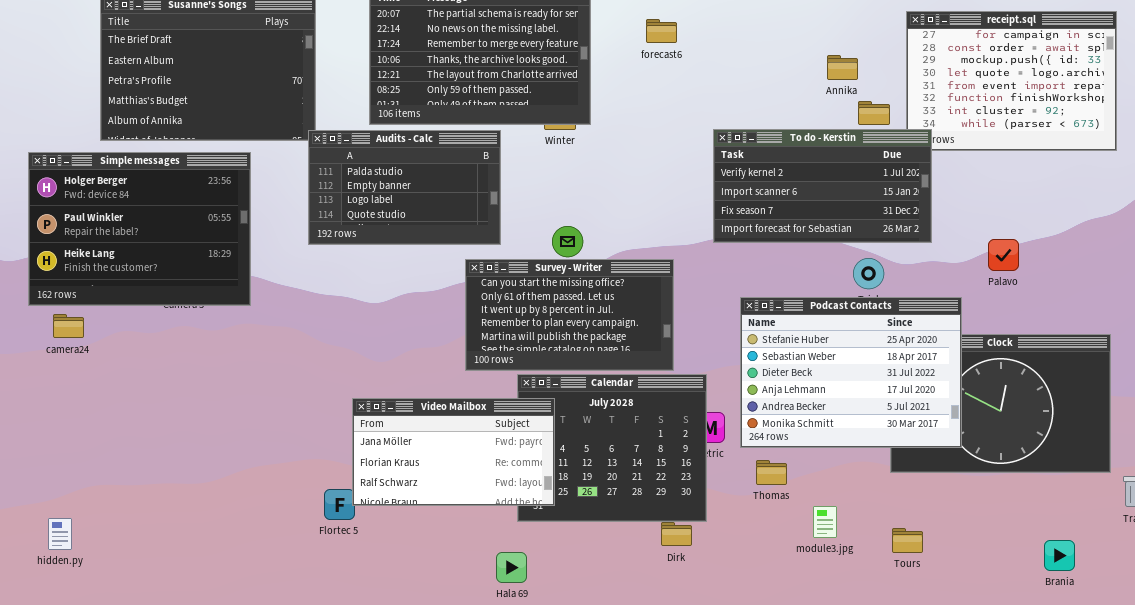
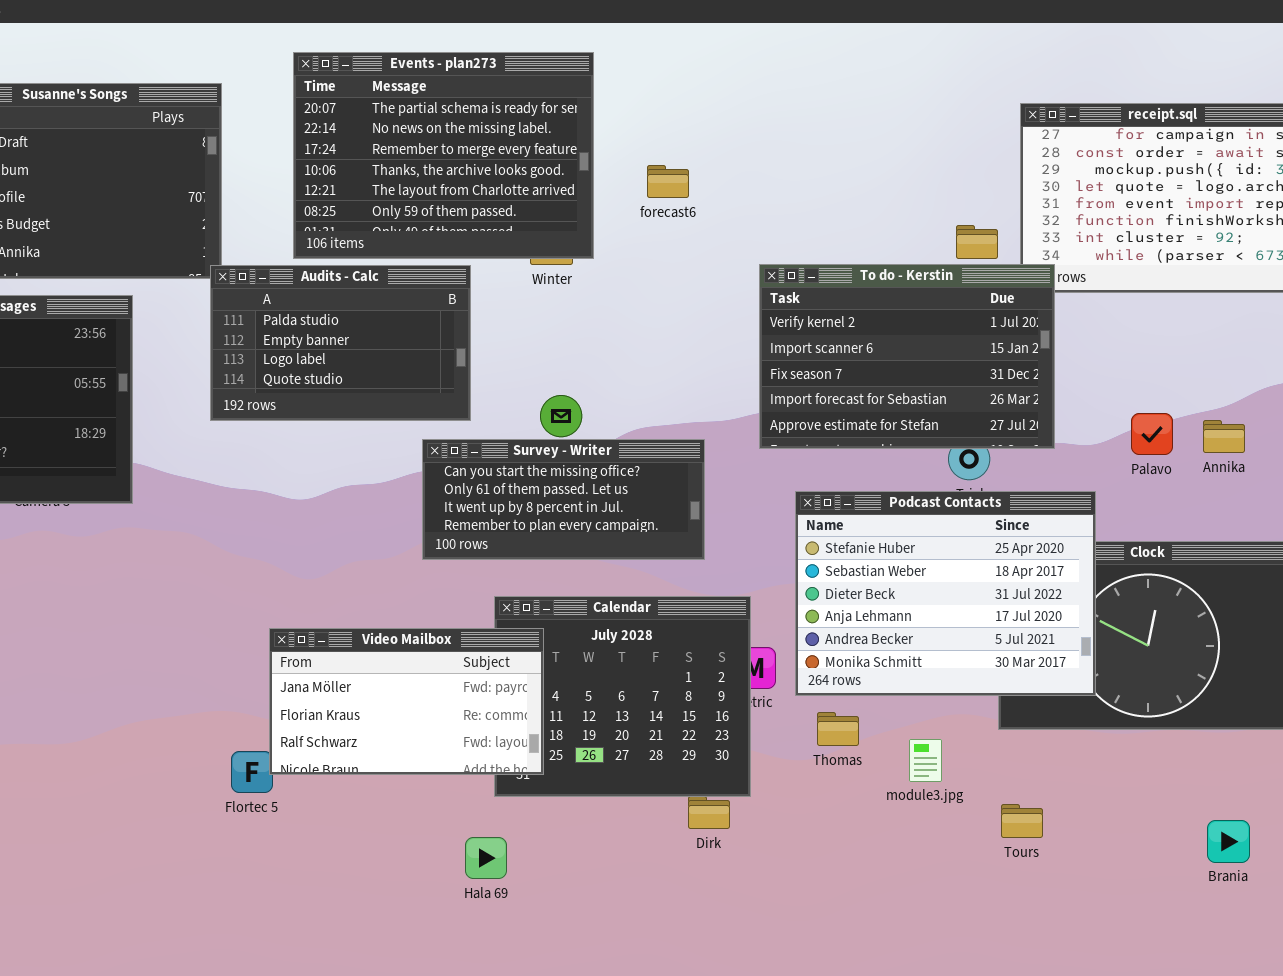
forecast6: [646,19,677,43] -> [647,165,689,198], moved
Annika: [827,55,858,80] -> [1203,420,1245,453], moved
To do - Kerstin: [713,129,932,243] -> [759,264,1055,449], resized
Survey - Writer: [465,259,674,371] -> [422,439,705,560], resized
module3.jpg: [813,506,837,538] -> [909,739,942,782], moved

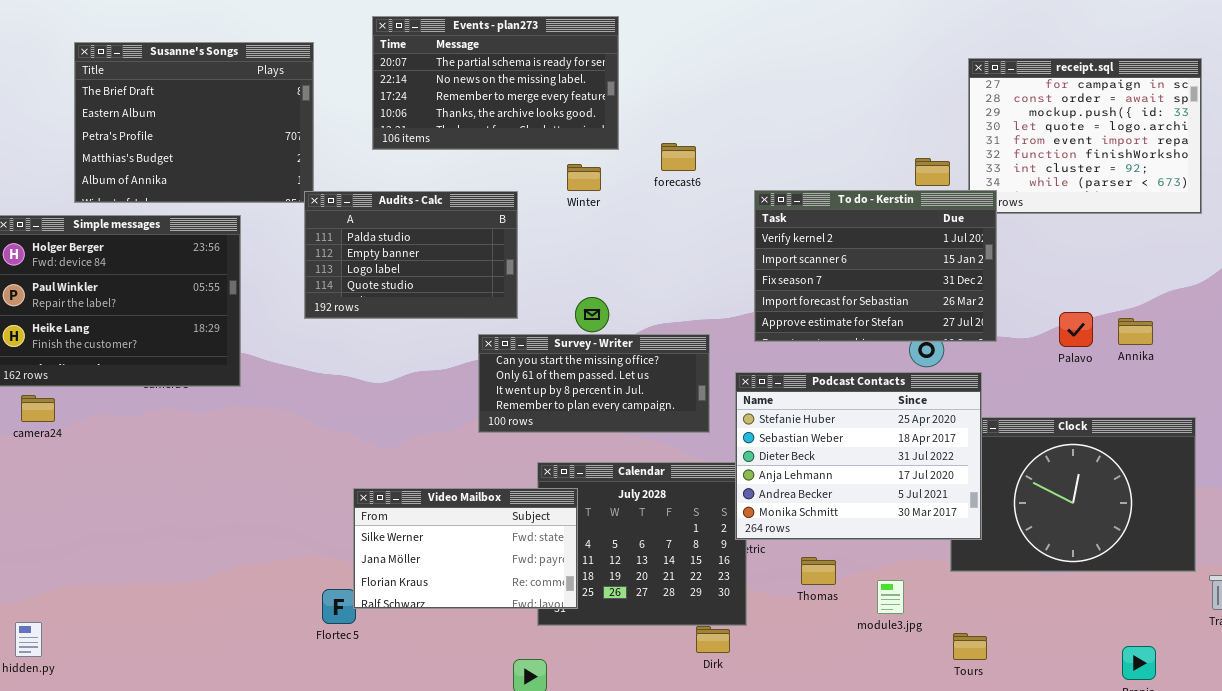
Events - plan273: [293,52,594,259] -> [372,16,619,150], resized
forecast6: [647,165,689,198] -> [661,143,696,171], moved
Podcast Contacts: [795,491,1096,696] -> [735,372,982,540], moved
Video Mailbox: [269,628,544,775] -> [353,488,578,609], scrolled up 1 row

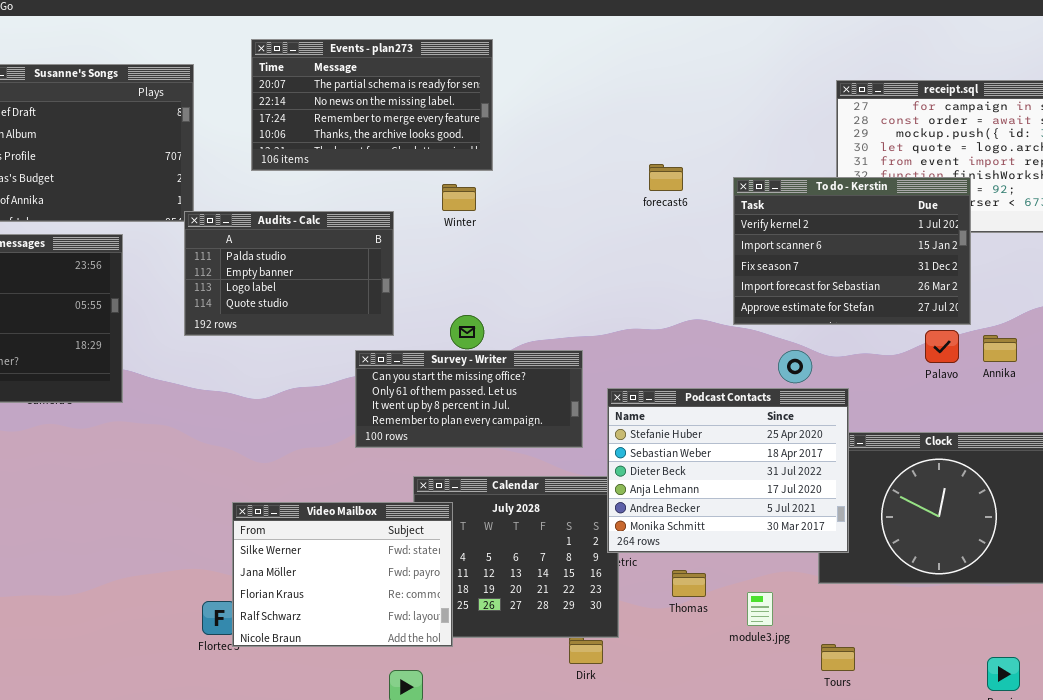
forecast6: [661,143,696,171] -> [649,164,683,191], moved
To do - Kerstin: [754,190,997,342] -> [733,177,971,325], moved
Video Mailbox: [353,488,578,609] -> [232,502,453,647], resized

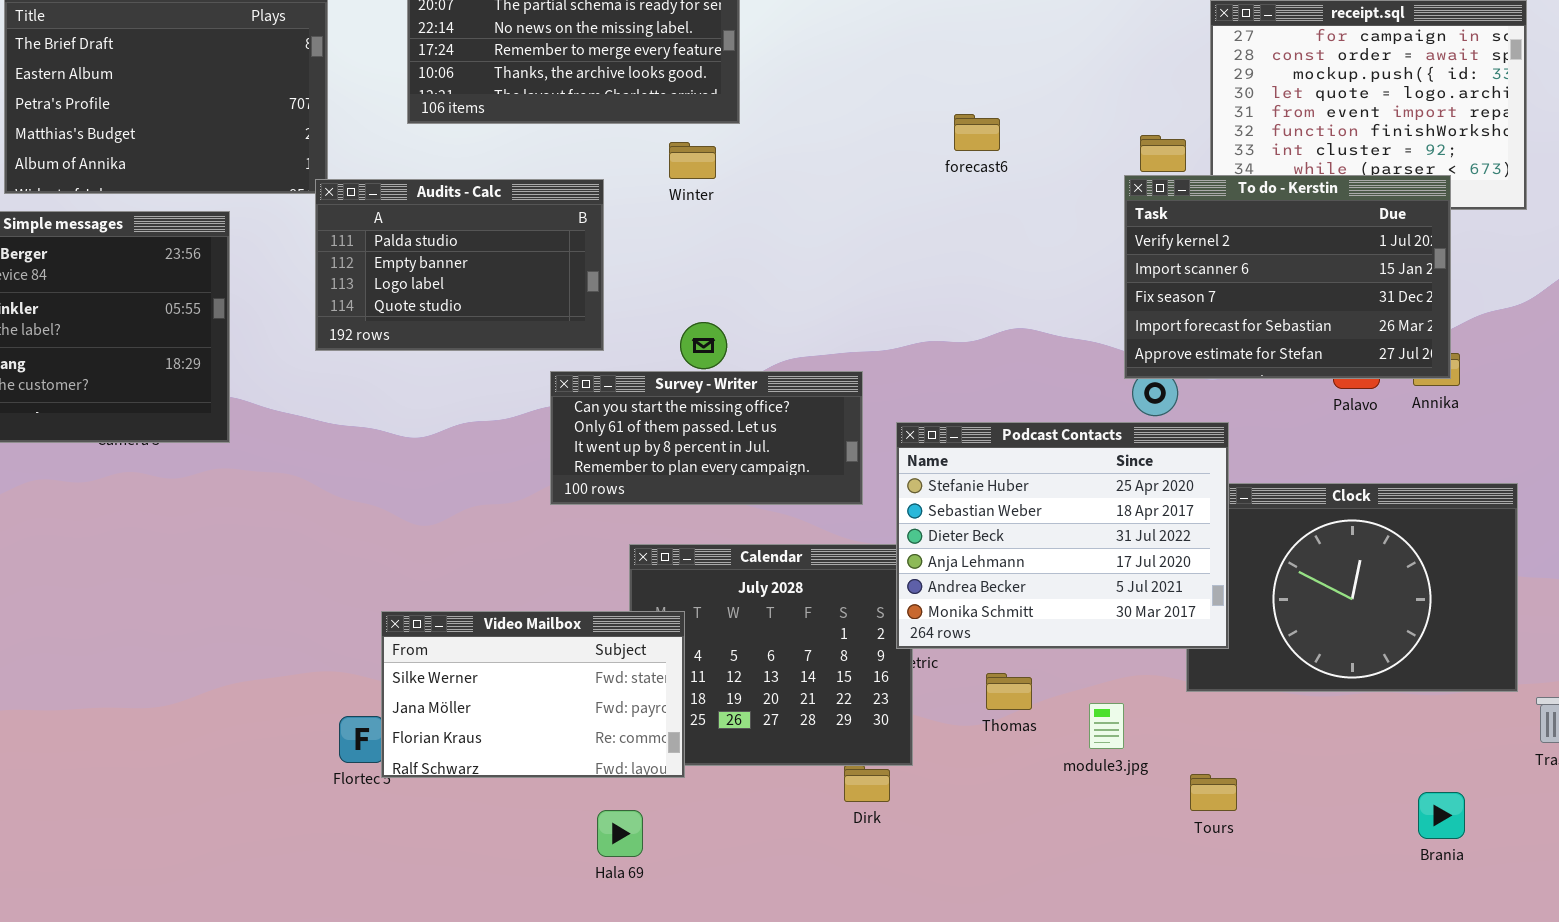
To do - Kerstin: [733,177,971,325] -> [1124,175,1451,379], moved
Video Mailbox: [232,502,453,647] -> [381,611,685,778], resized

